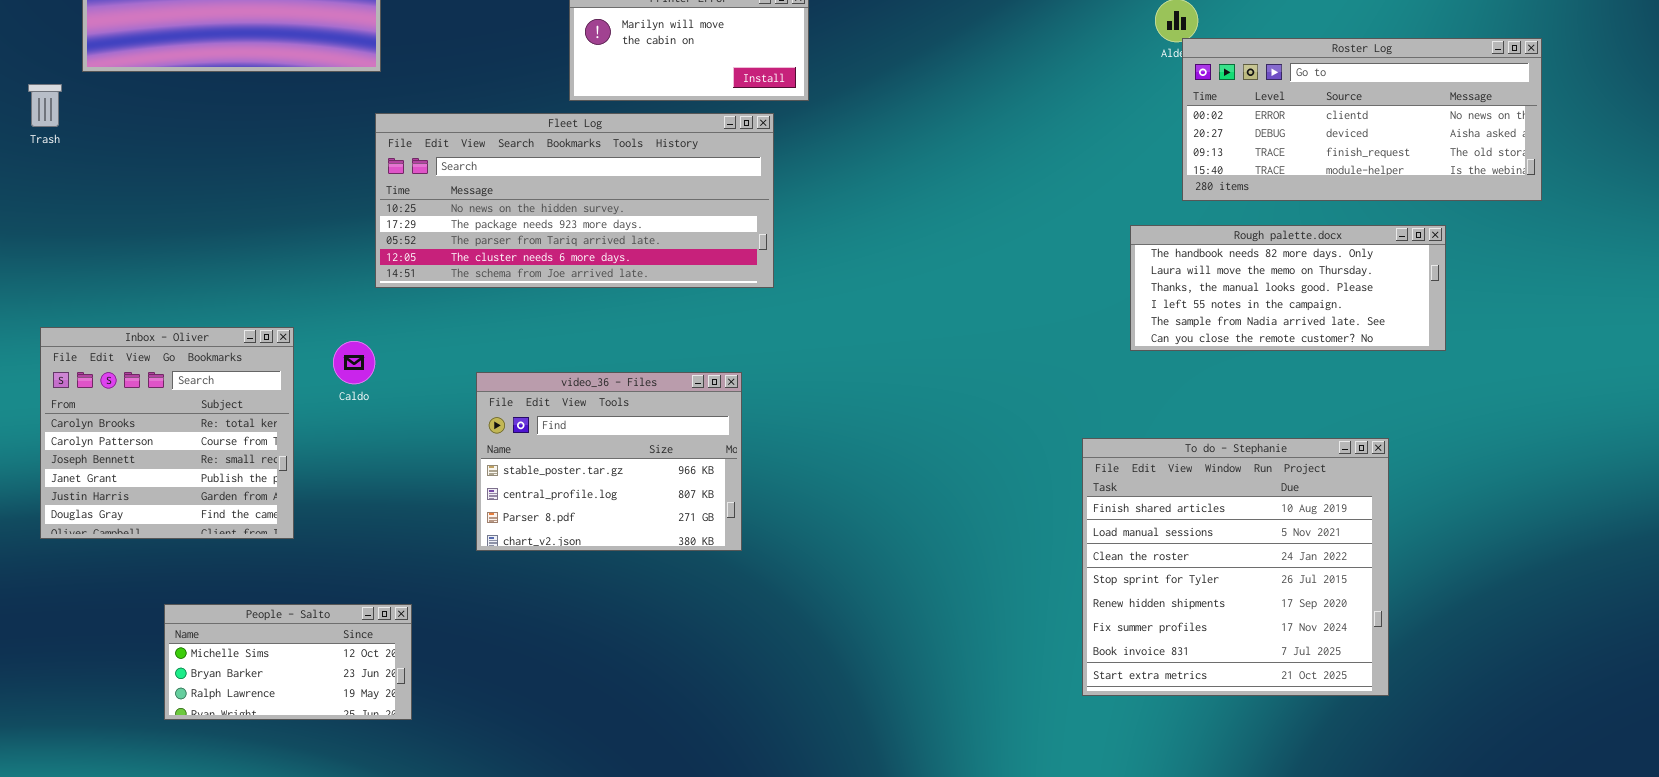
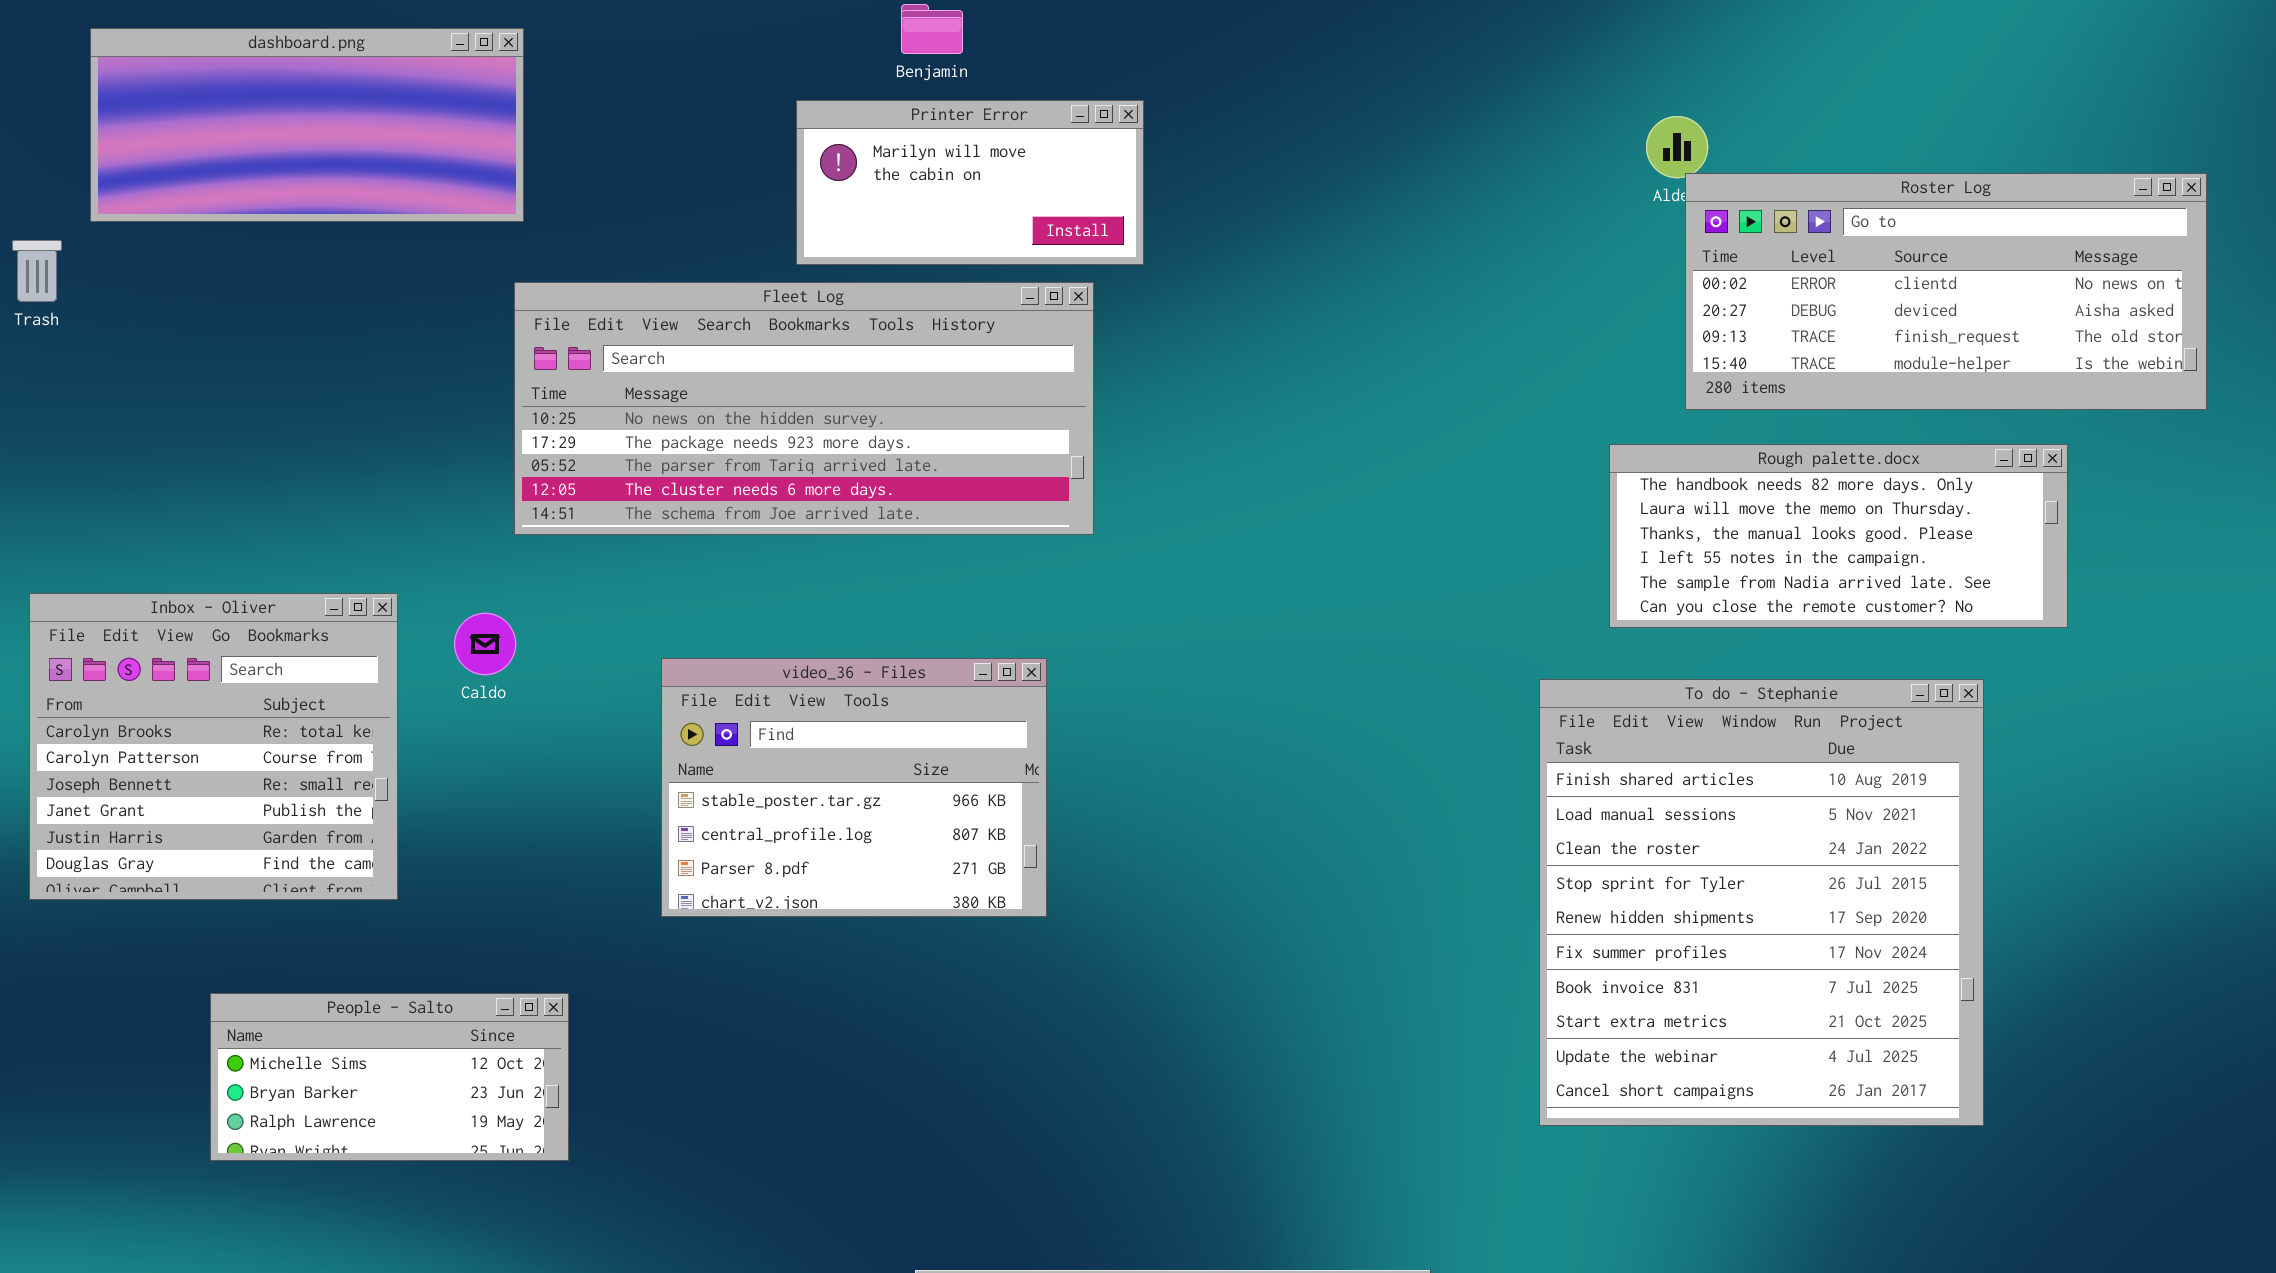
To do - Stephanie: [1082,438,1389,696] -> [1539,679,1984,1126], resized

